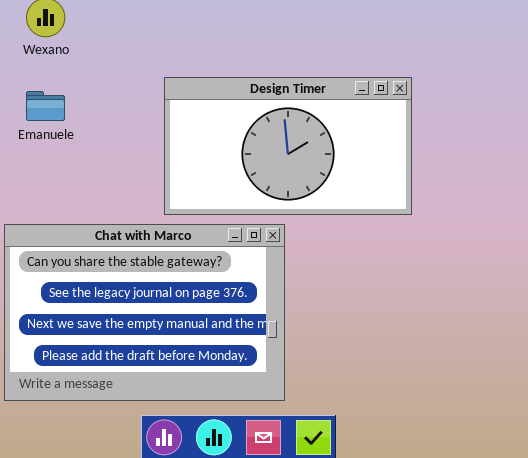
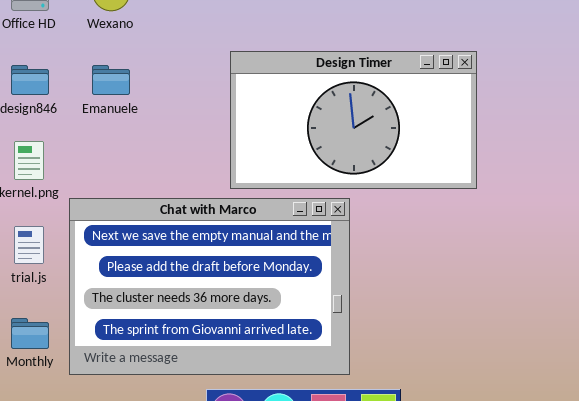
Chat with Marco: [4,224,285,401] -> [69,198,350,375], scrolled down 2 rows

